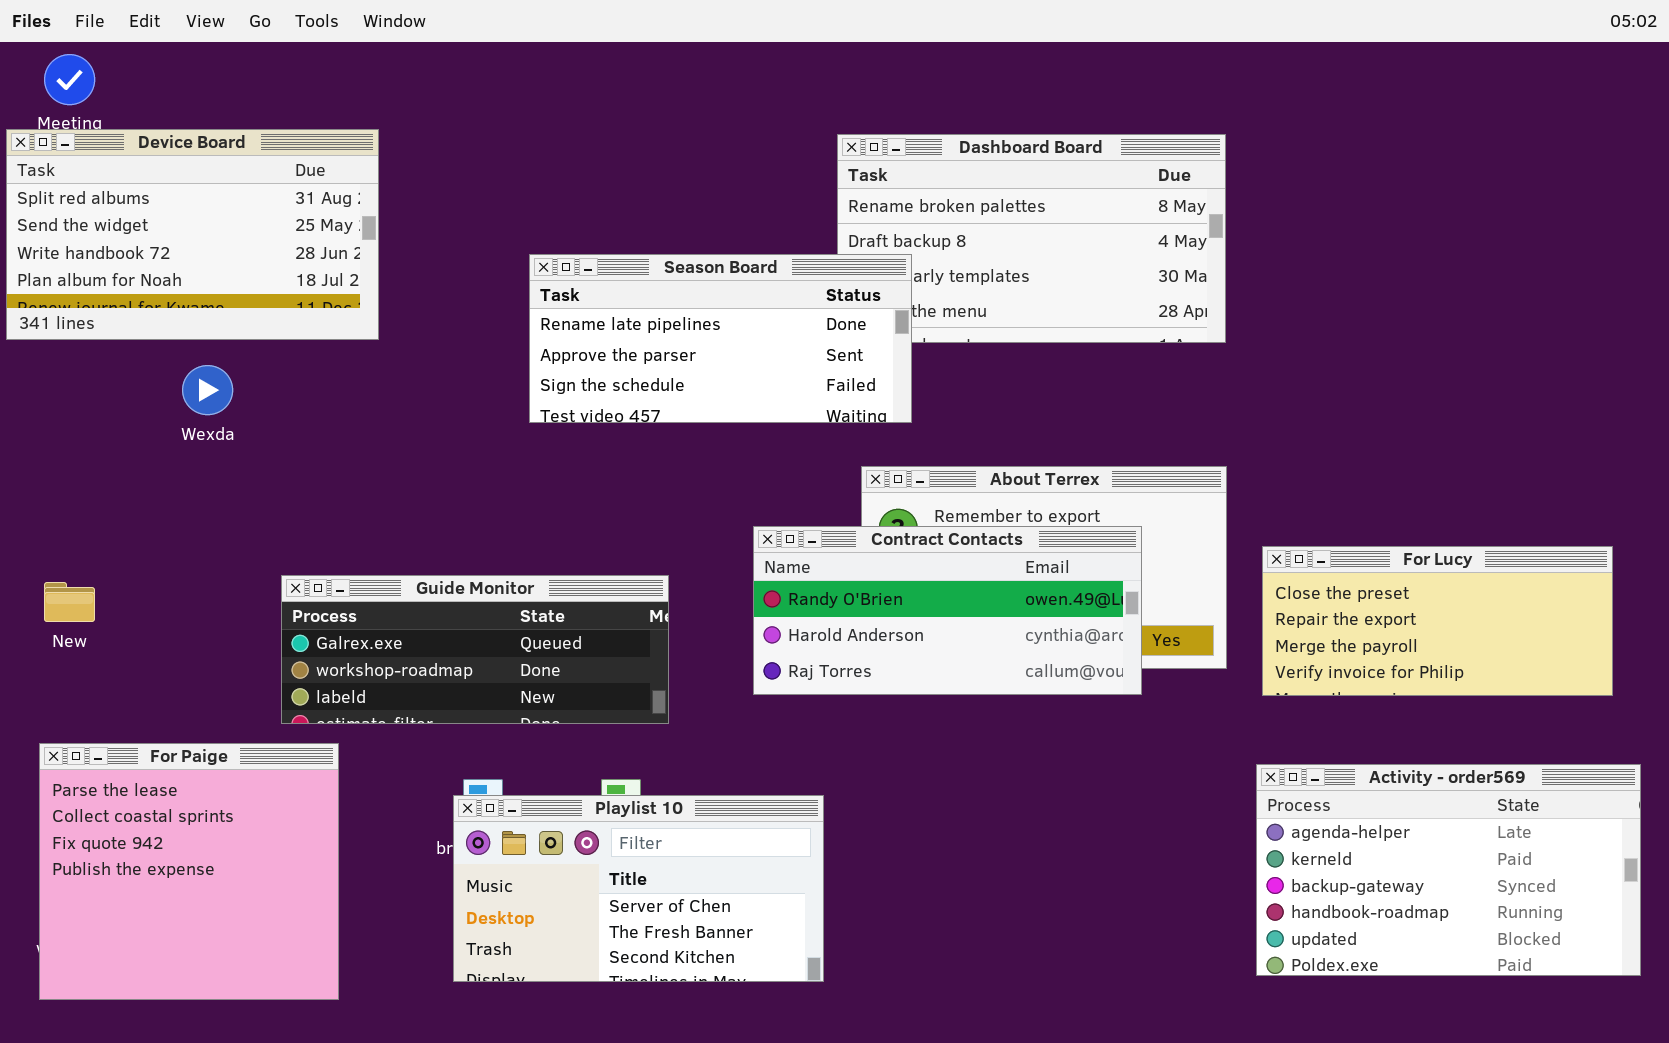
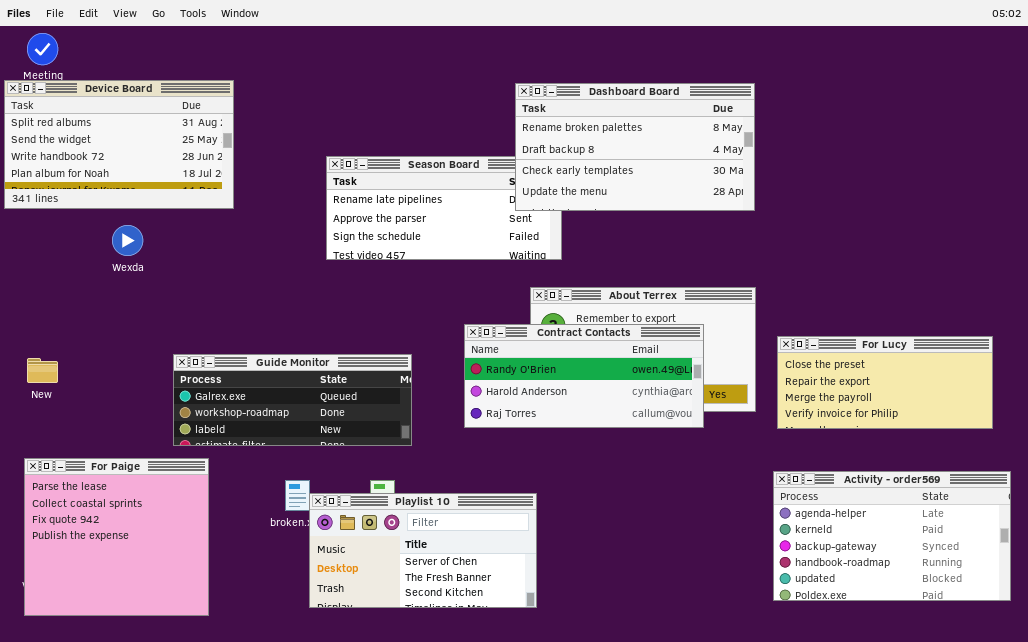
Dashboard Board: [837,134,1226,343] -> [515,83,755,211], raised
Playlist 10: [453,795,824,982] -> [309,493,537,608], moved

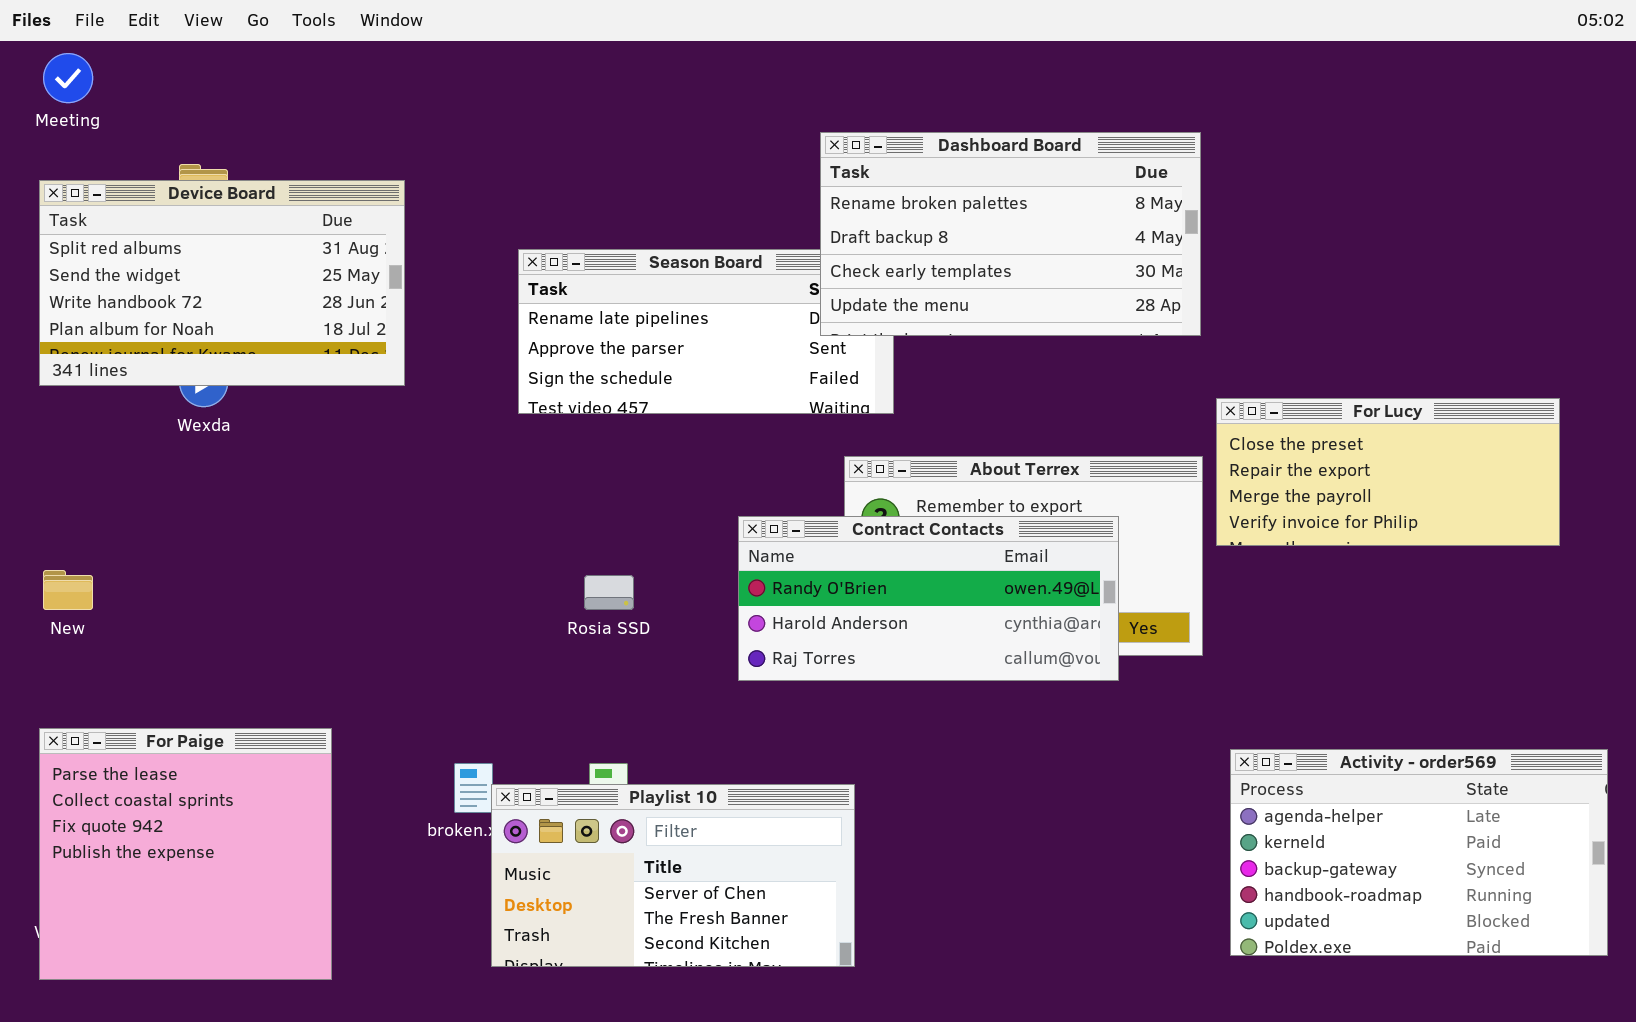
Device Board: [4,80,234,209] -> [39,180,405,386], moved
For Lucy: [777,336,993,429] -> [1216,398,1560,546], moved
Guide Monitor: [173,354,412,446] -> none, closed

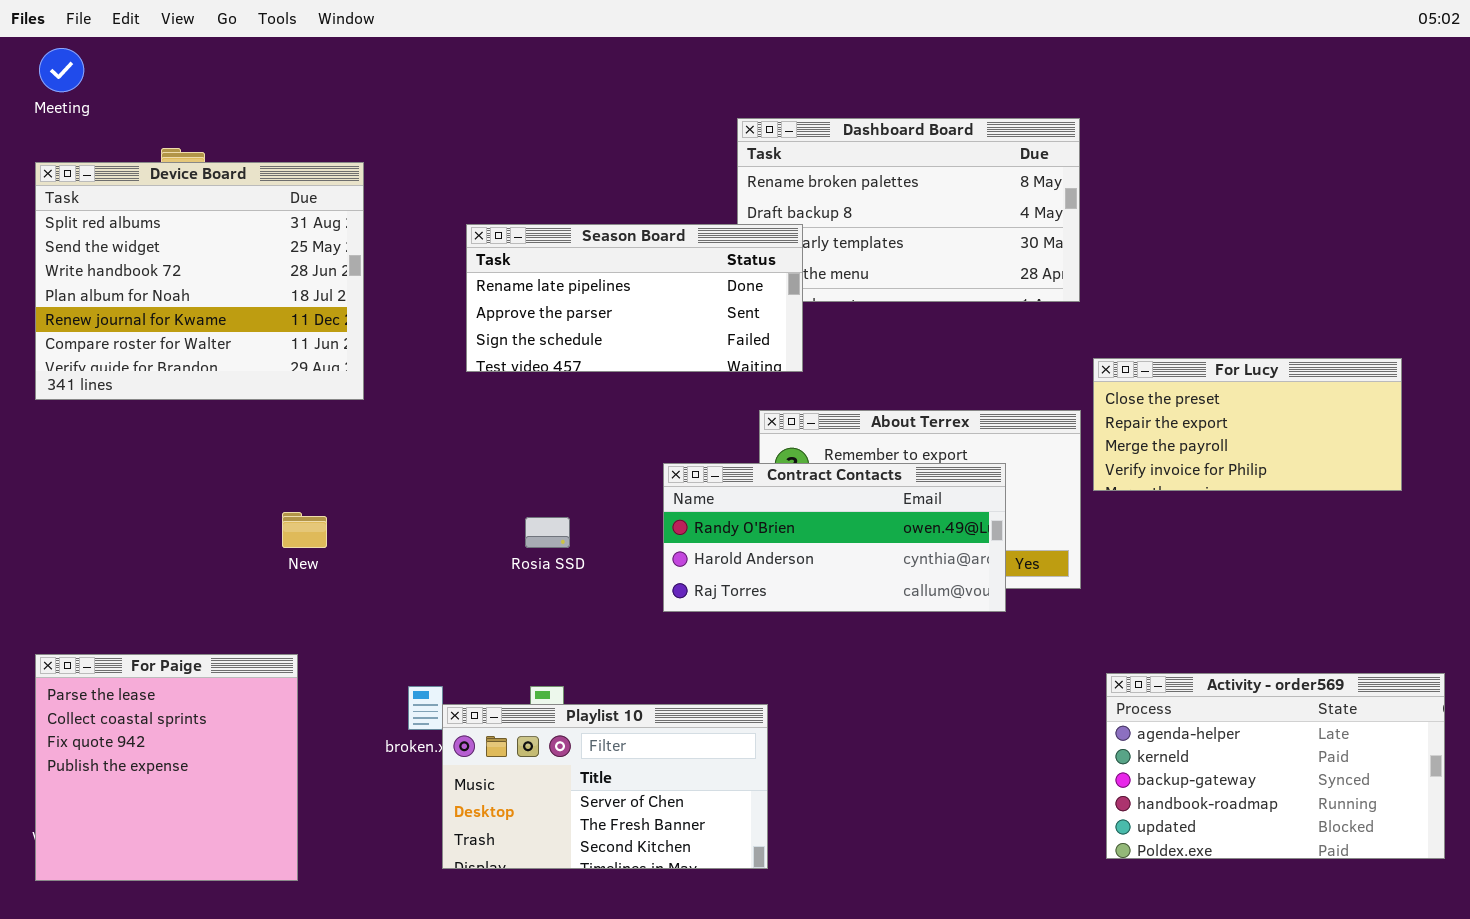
Device Board: [39,180,405,386] -> [35,162,364,400], resized
Season Board: [518,249,894,414] -> [466,224,803,372], raised
New: [43,570,93,610] -> [282,512,327,548], moved

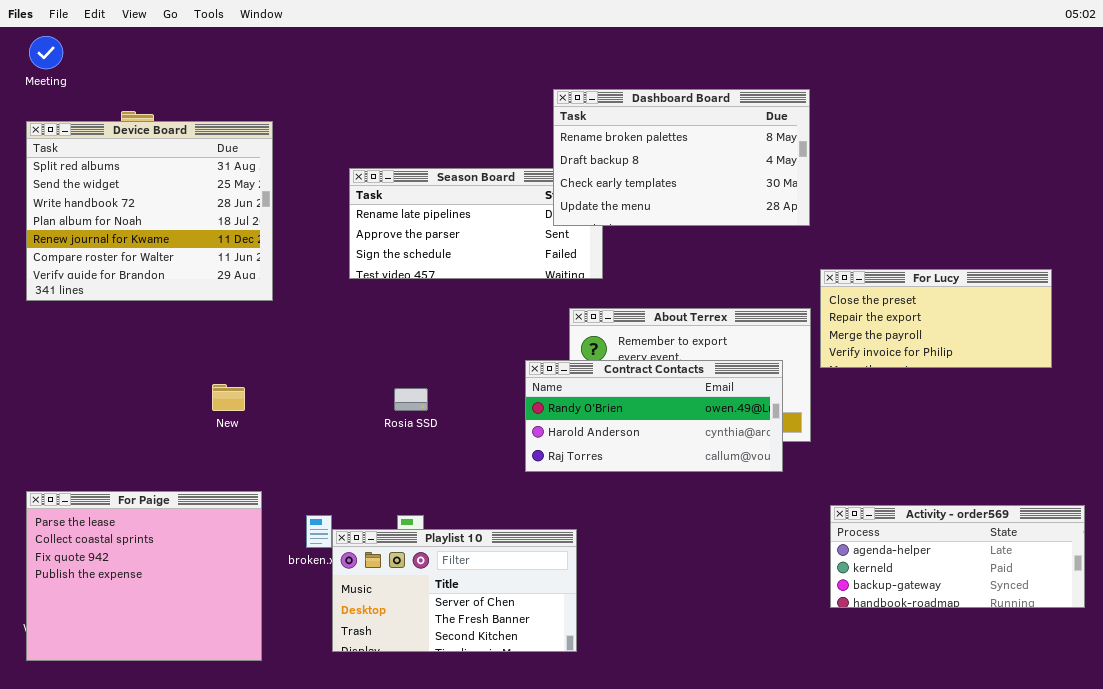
Dashboard Board: [737,118,1080,302] -> [553,89,810,226], raised
Contract Contacts: [663,463,1006,612] -> [525,360,783,472], moved
For Paige: [35,654,298,881] -> [26,491,262,661], resized
Activity - order569: [1106,673,1445,859] -> [830,505,1085,608], resized

